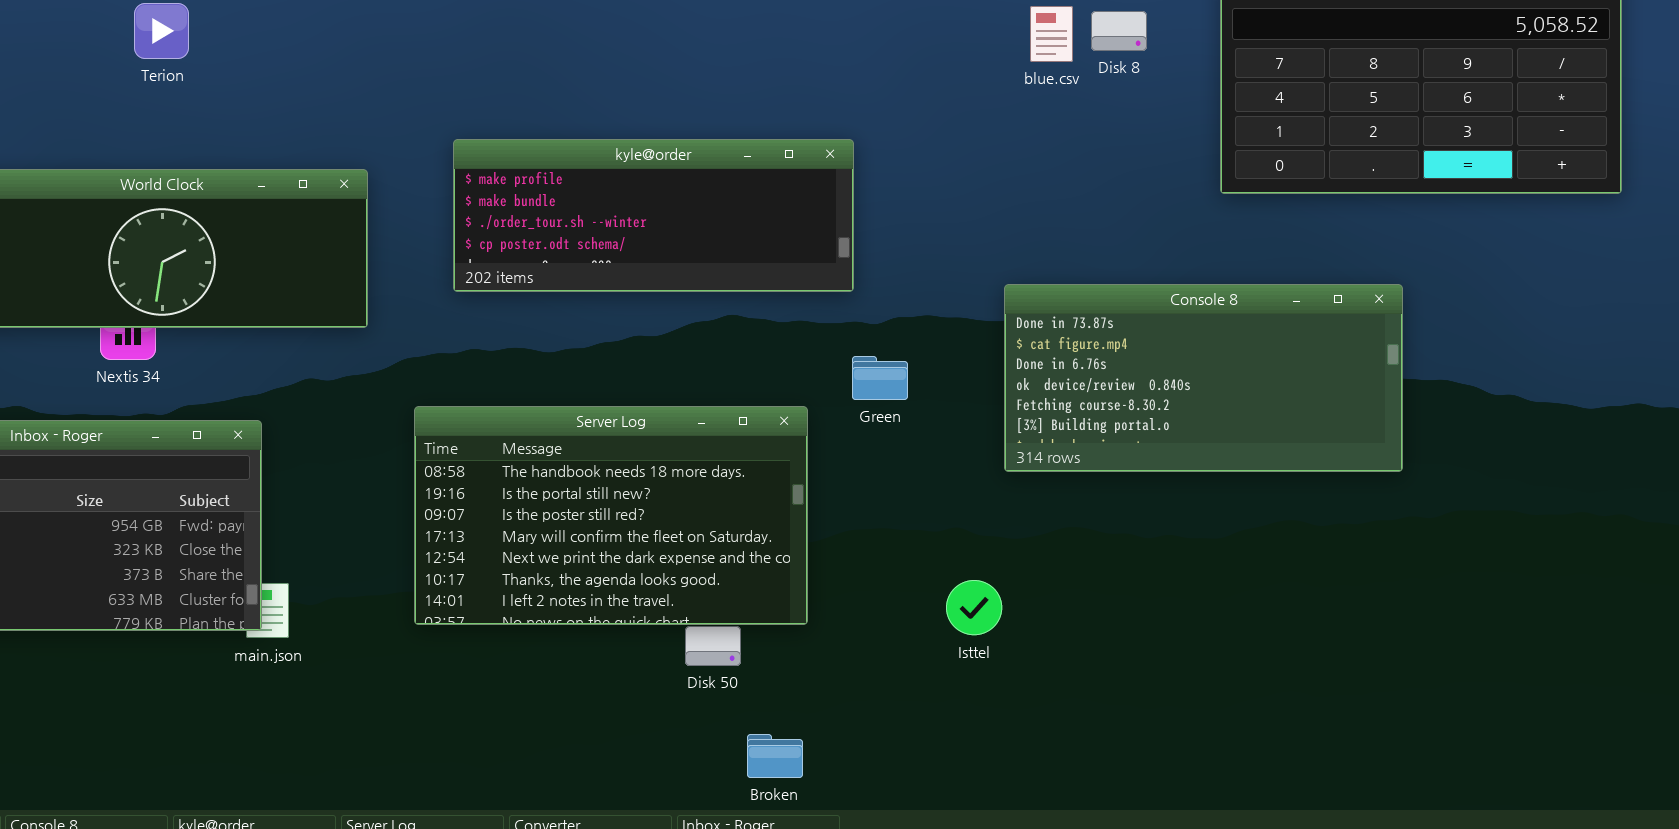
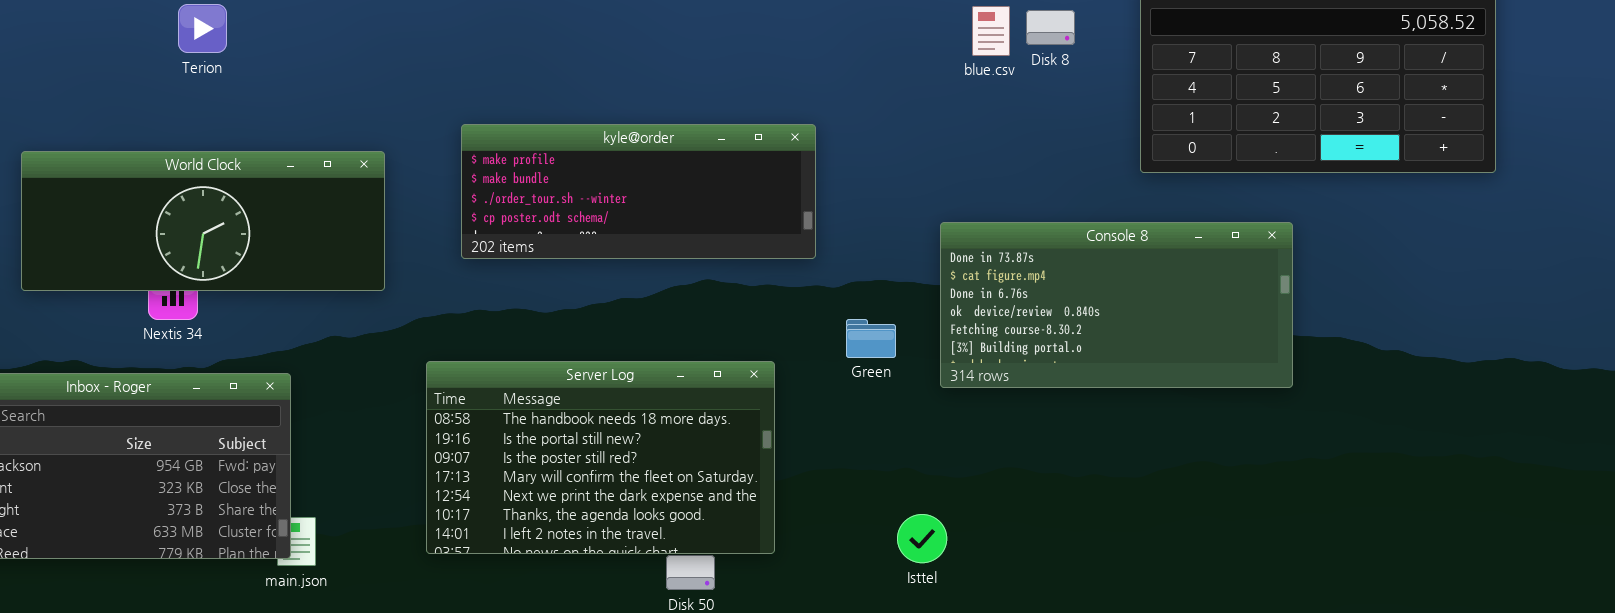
Console 8: [1004,284,1403,472] -> [940,222,1293,388], moved
Green: [852,356,908,400] -> [846,319,896,358], moved

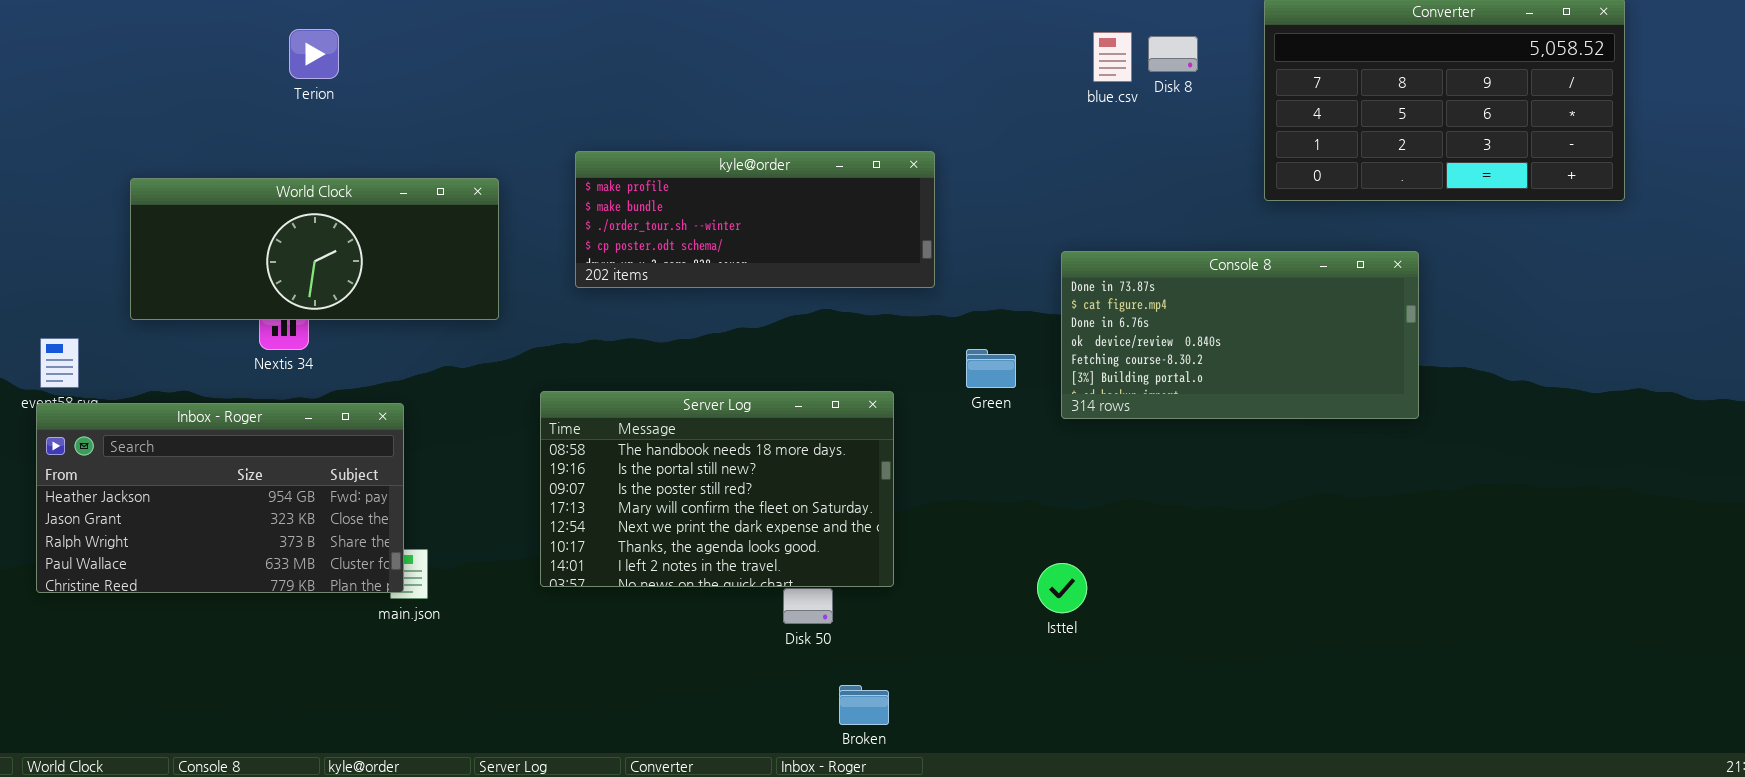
Isttel: [897,514,947,563] -> [1037,563,1087,613], moved

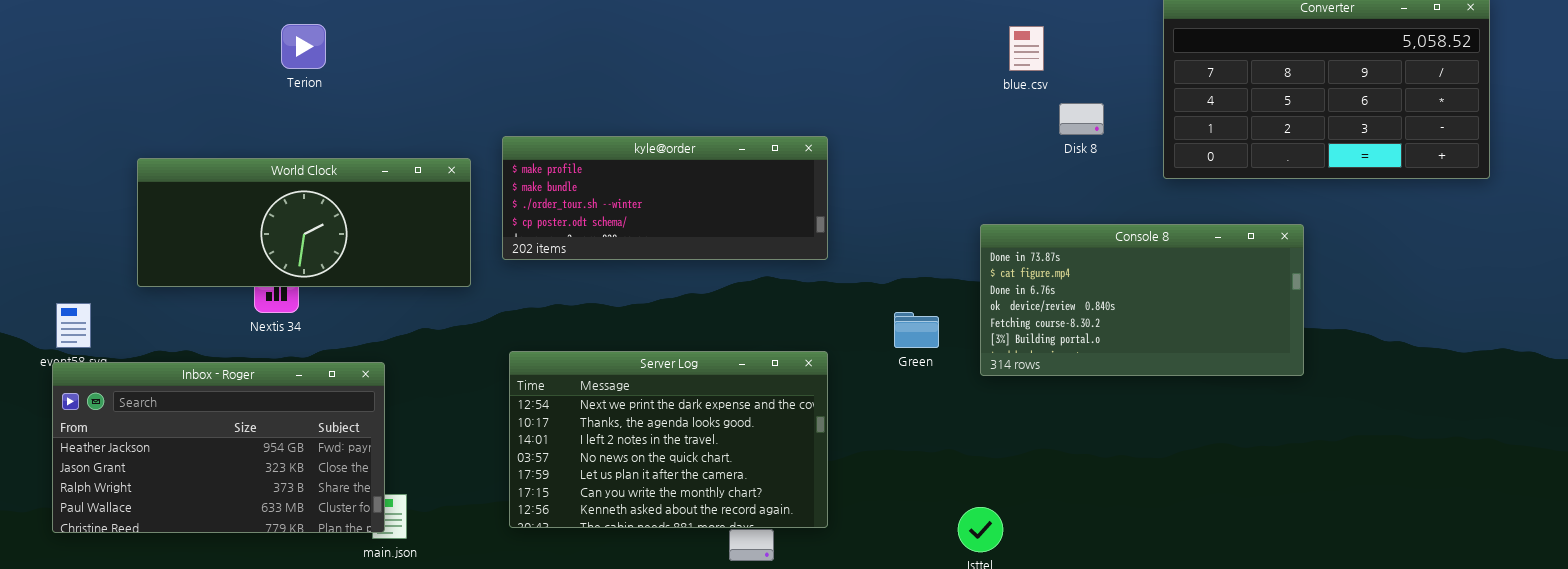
Disk 8: [1148,36,1198,72] -> [1059,103,1104,135], moved
kyle@order: [575,151,935,288] -> [502,136,828,260], moved
Server Log: [540,391,894,587] -> [509,351,828,528], scrolled down 4 rows

